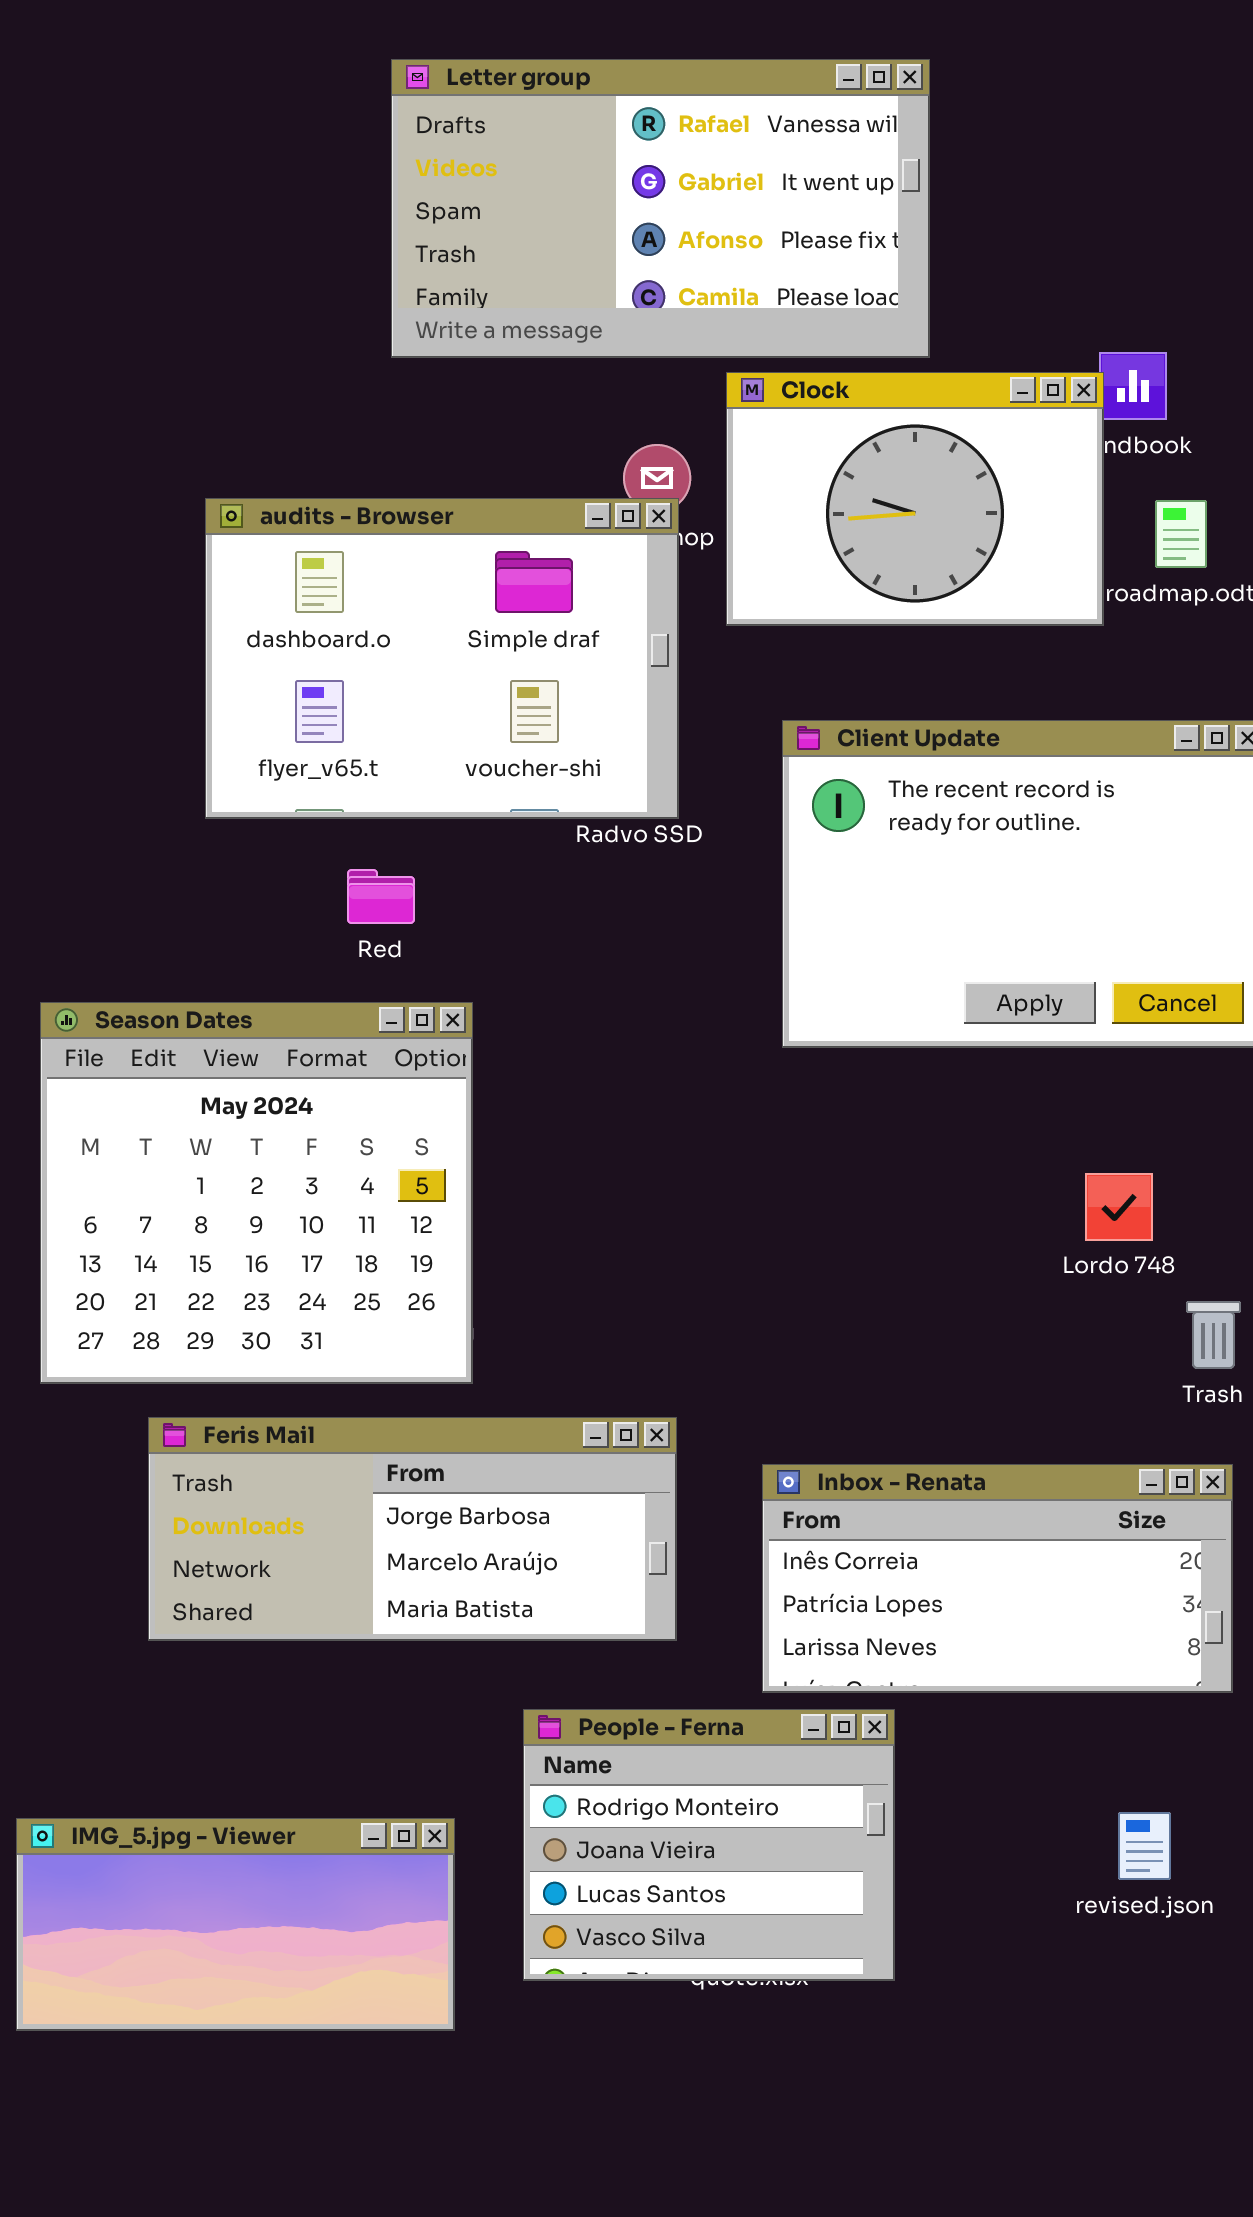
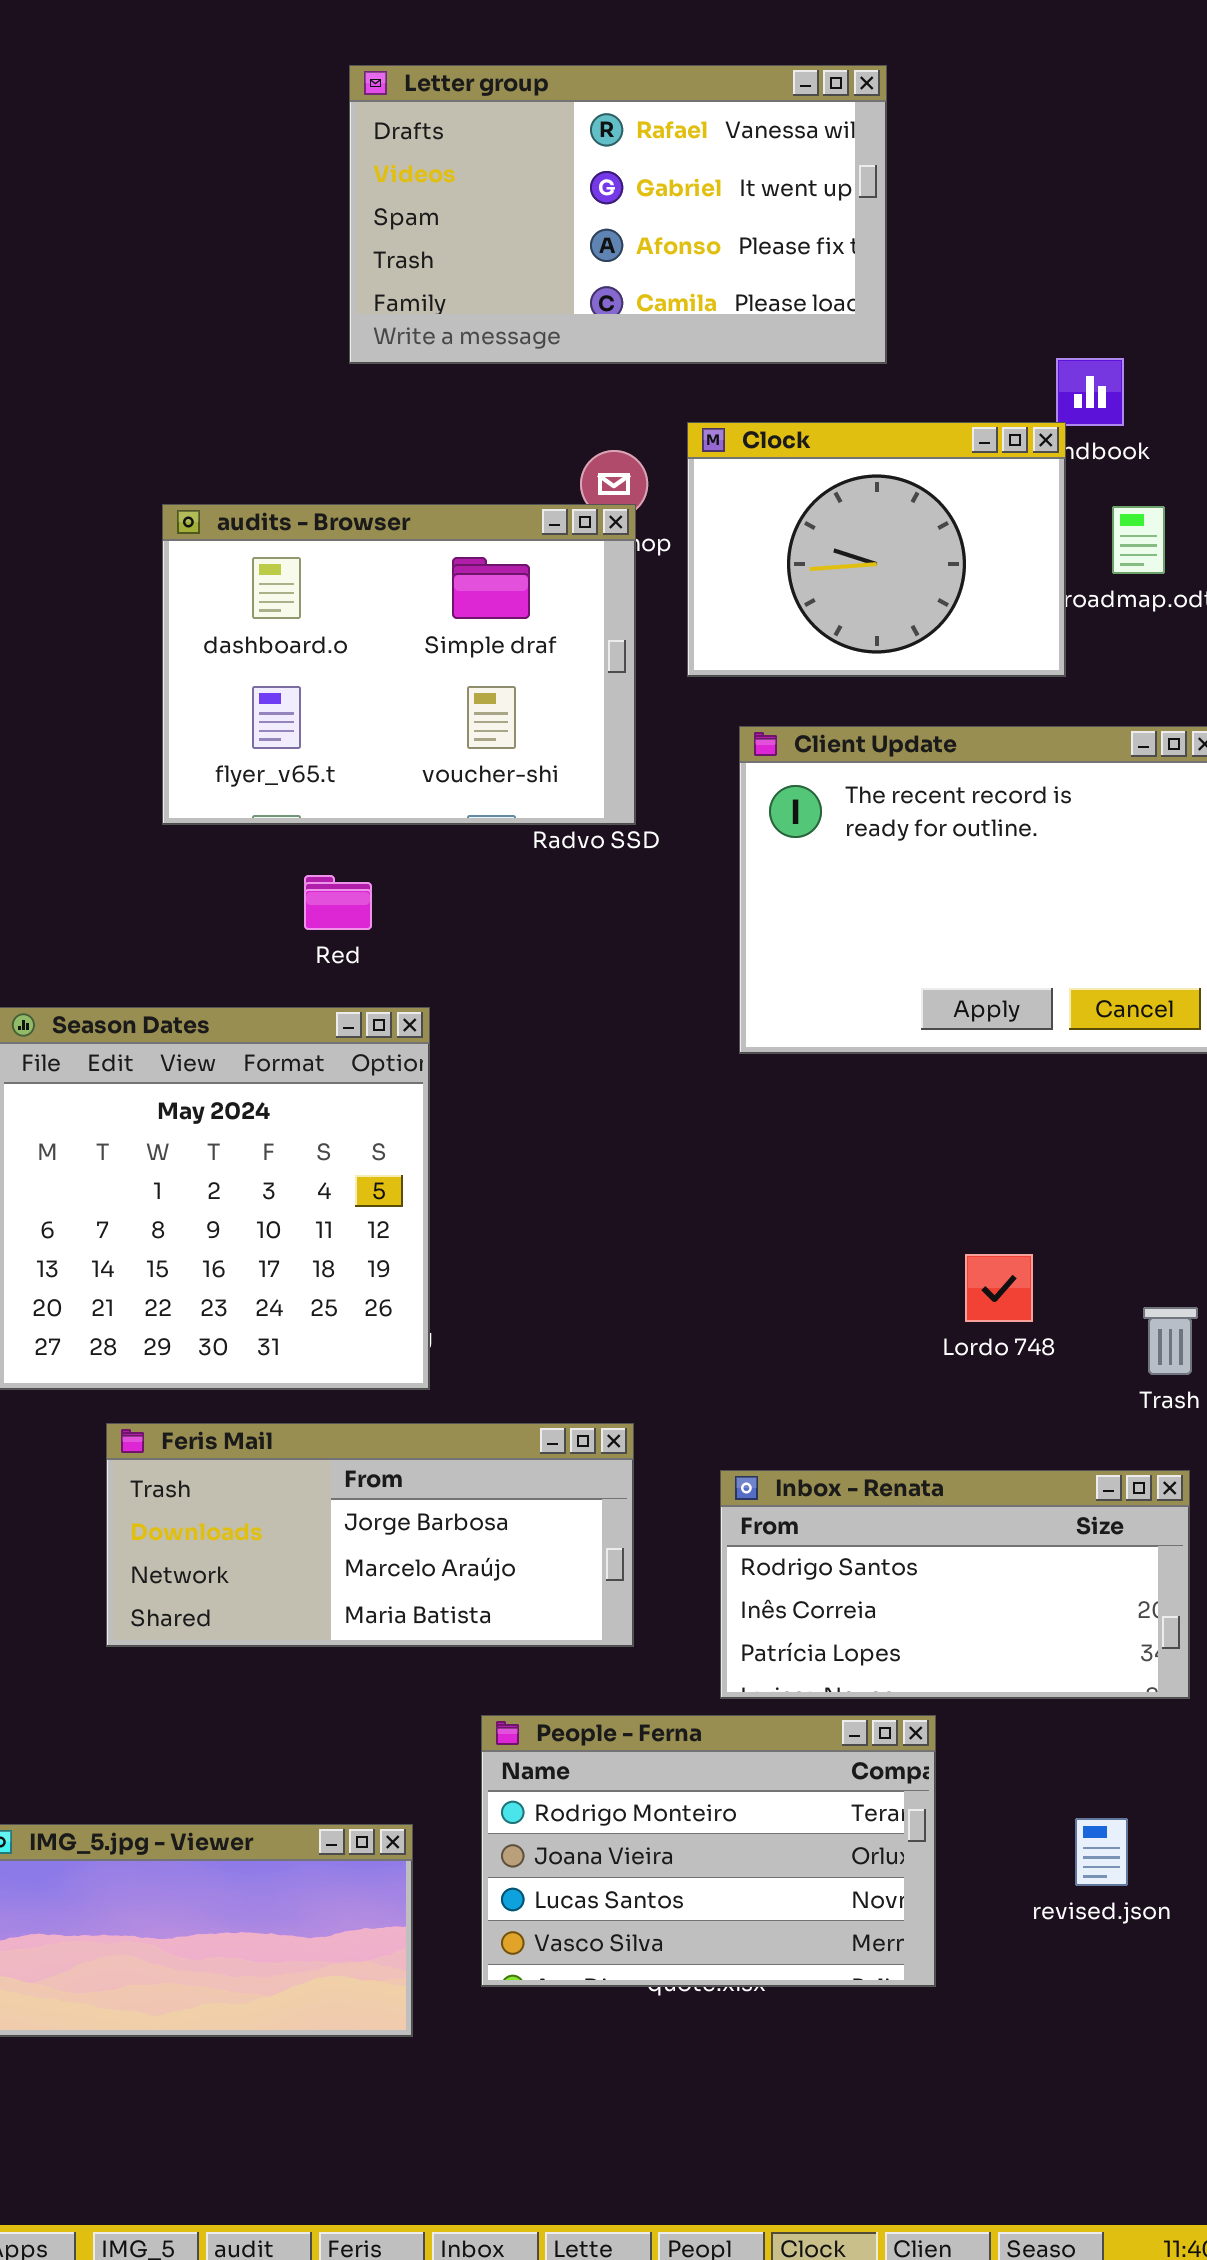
Clock: [726,372,1104,626] -> [687,422,1066,677], moved
Lordo 748: [1085,1173,1153,1241] -> [965,1254,1033,1322], moved
Inbox - Renata: [762,1464,1233,1693] -> [720,1470,1190,1699], scrolled up 1 row
People - Ferna: [523,1709,895,1981] -> [481,1715,936,1987], resized

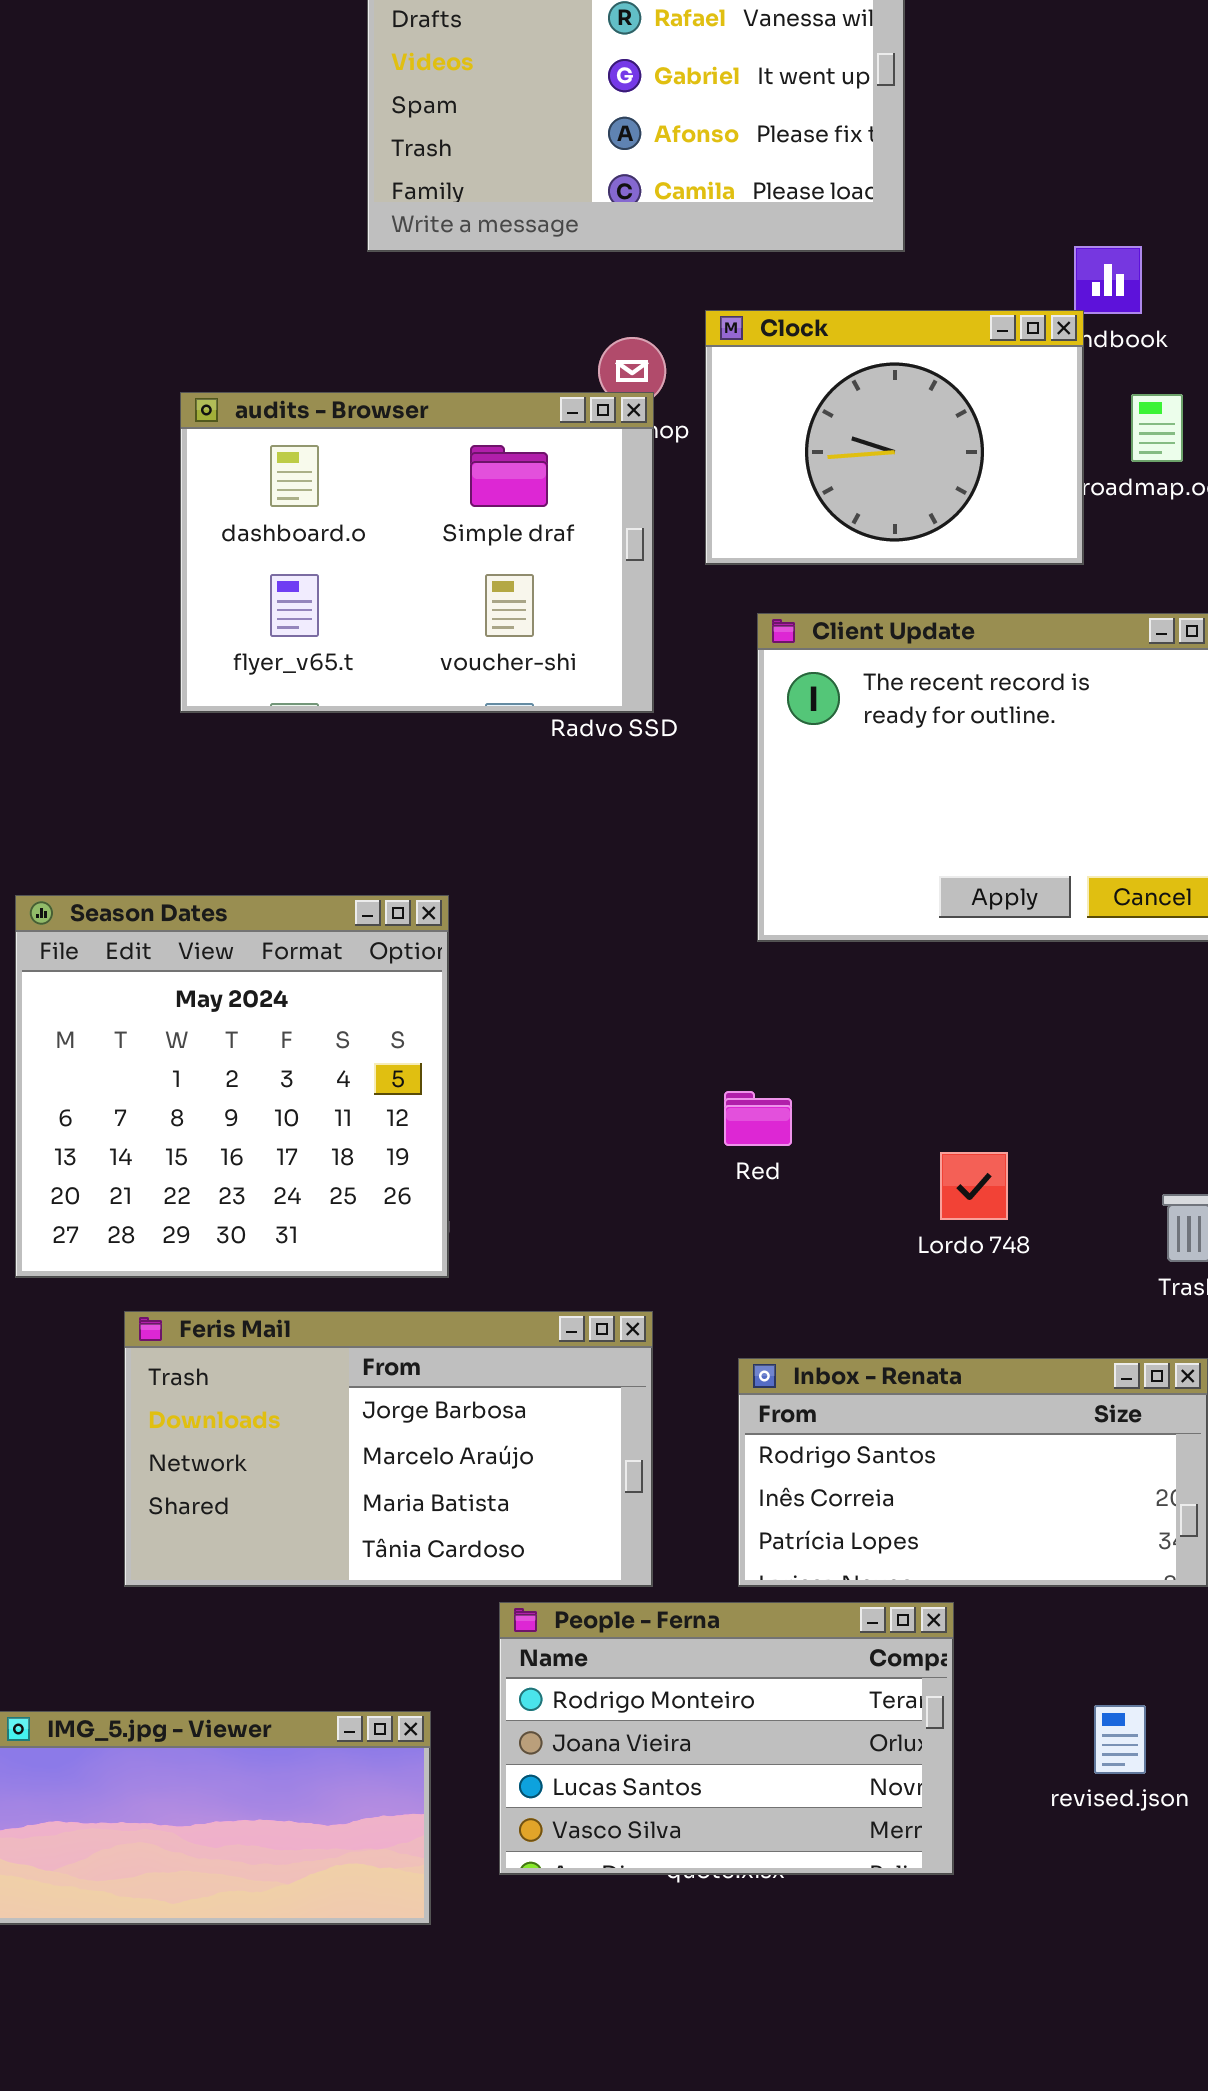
Red: [304,875,372,930] -> [724,1091,792,1146], moved
Lordo 748: [965,1254,1033,1322] -> [940,1152,1008,1220], moved
Feris Mail: [106,1423,634,1647] -> [124,1311,653,1587], resized

